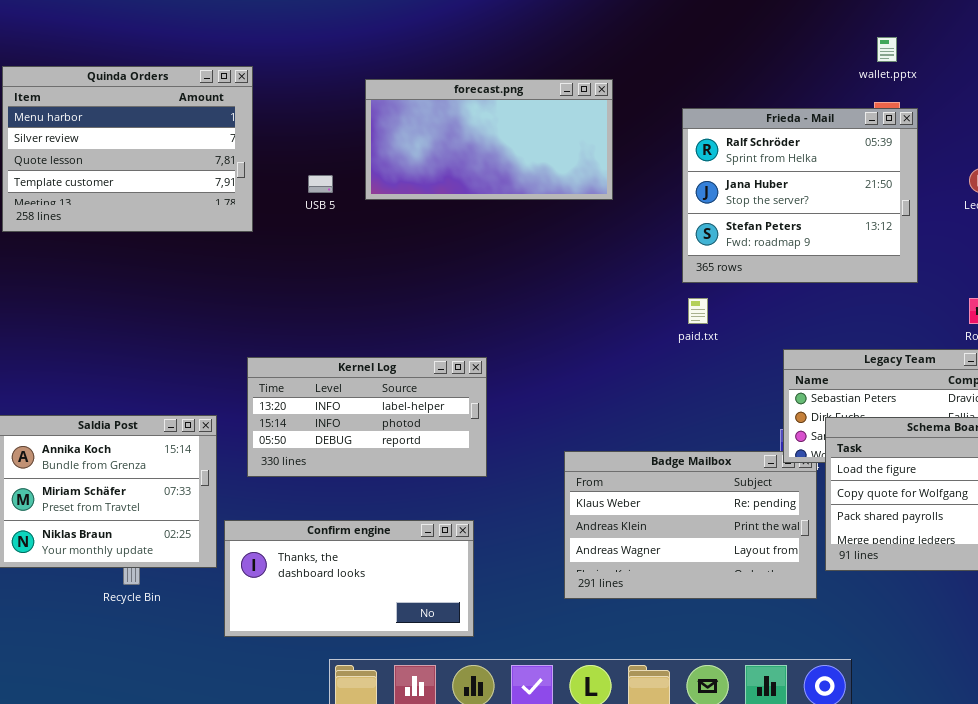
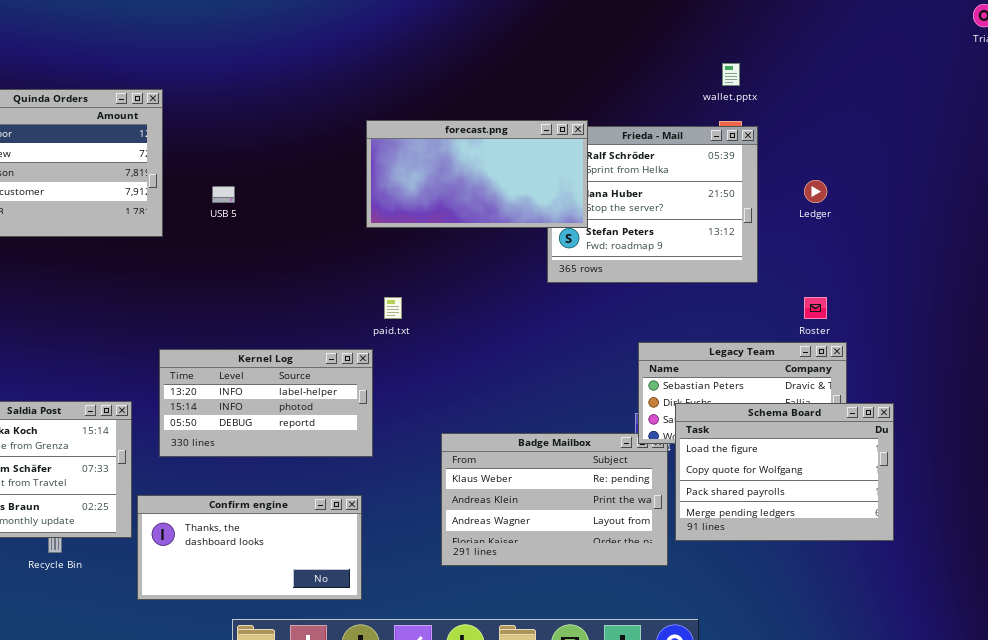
forecast.png: [365,79,613,200] -> [366,120,588,228], moved
paid.txt: [688,298,708,324] -> [384,297,402,319], moved

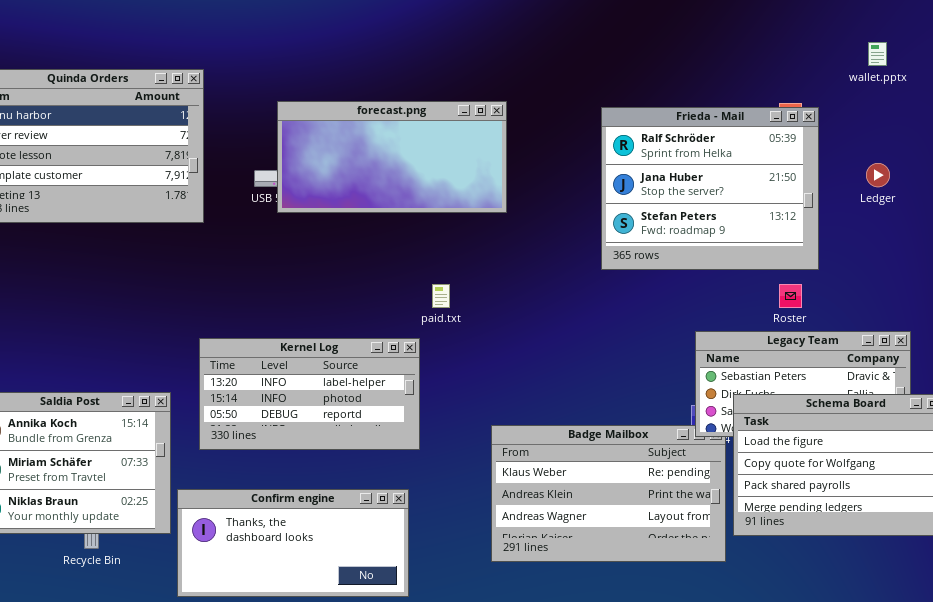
wallet.pptx: [722,63,740,86] -> [868,42,887,66], moved
forecast.png: [366,120,588,228] -> [277,101,507,213], moved
Roster: [804,297,827,319] -> [779,284,802,308], moved

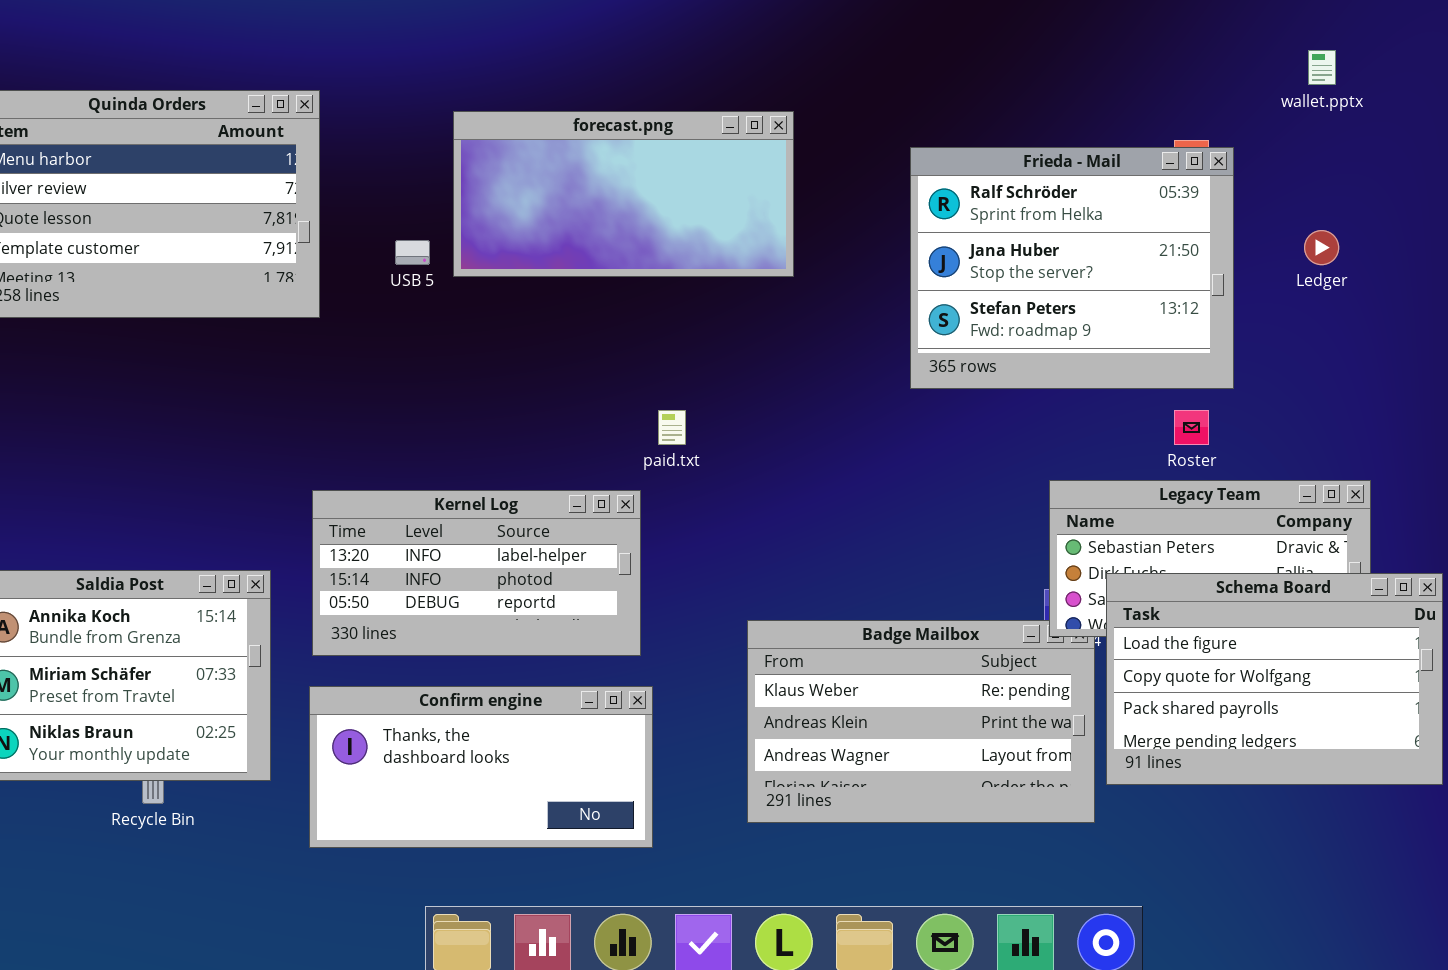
forecast.png: [277,101,507,213] -> [453,111,794,277], moved
Confirm engine: [177,489,409,597] -> [309,686,653,848], moved

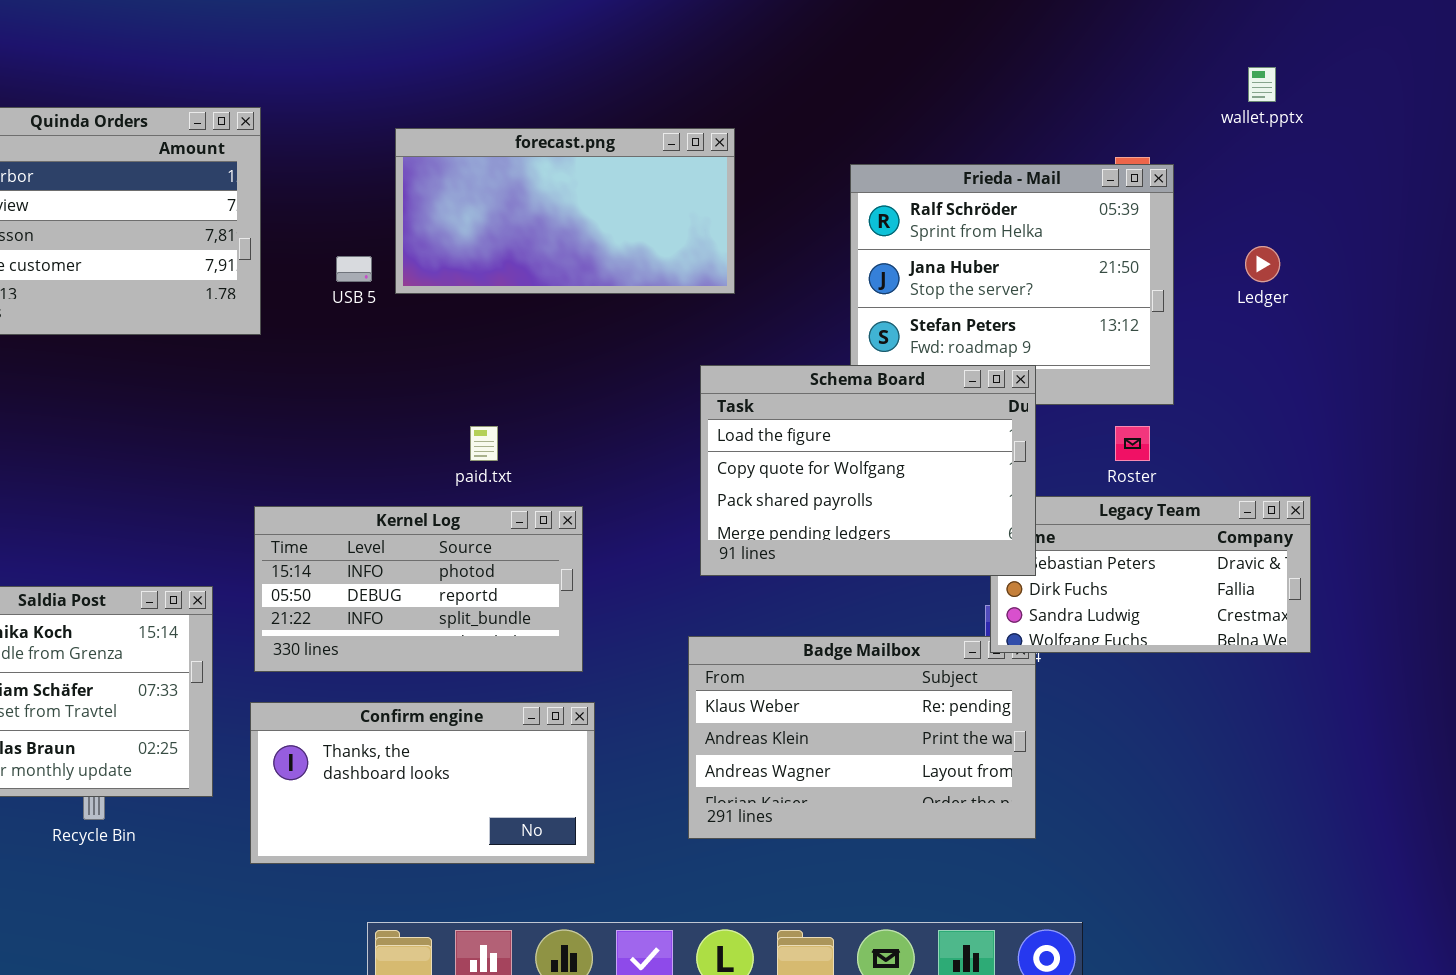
paid.txt: [658,410,686,445] -> [470,426,498,461], moved
Kernel Log: [312,490,641,656] -> [254,506,583,672], scrolled down 1 row
Schema Board: [1106,573,1443,785] -> [700,365,1036,576], moved

